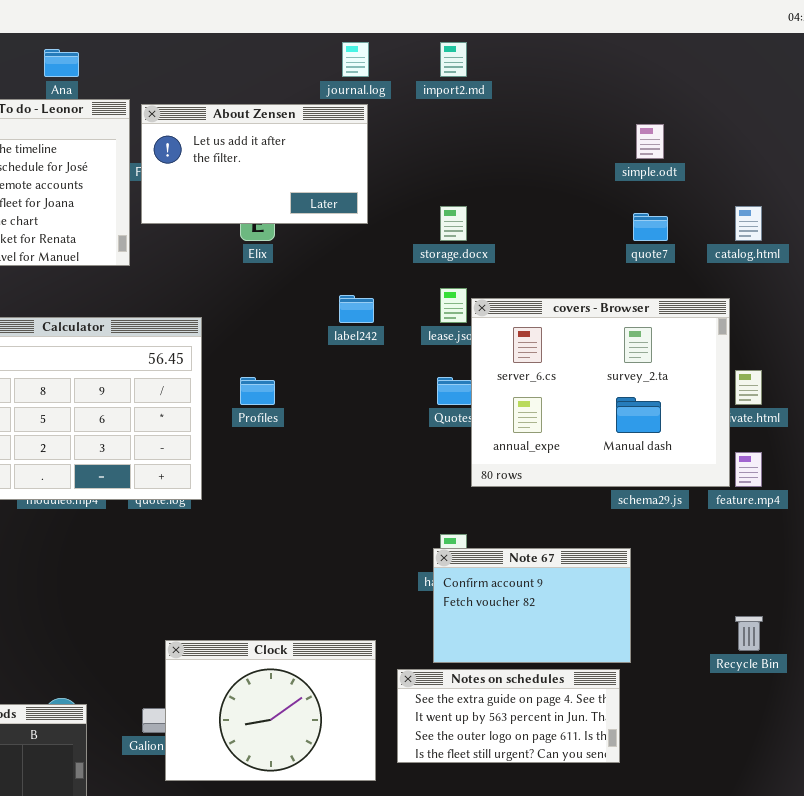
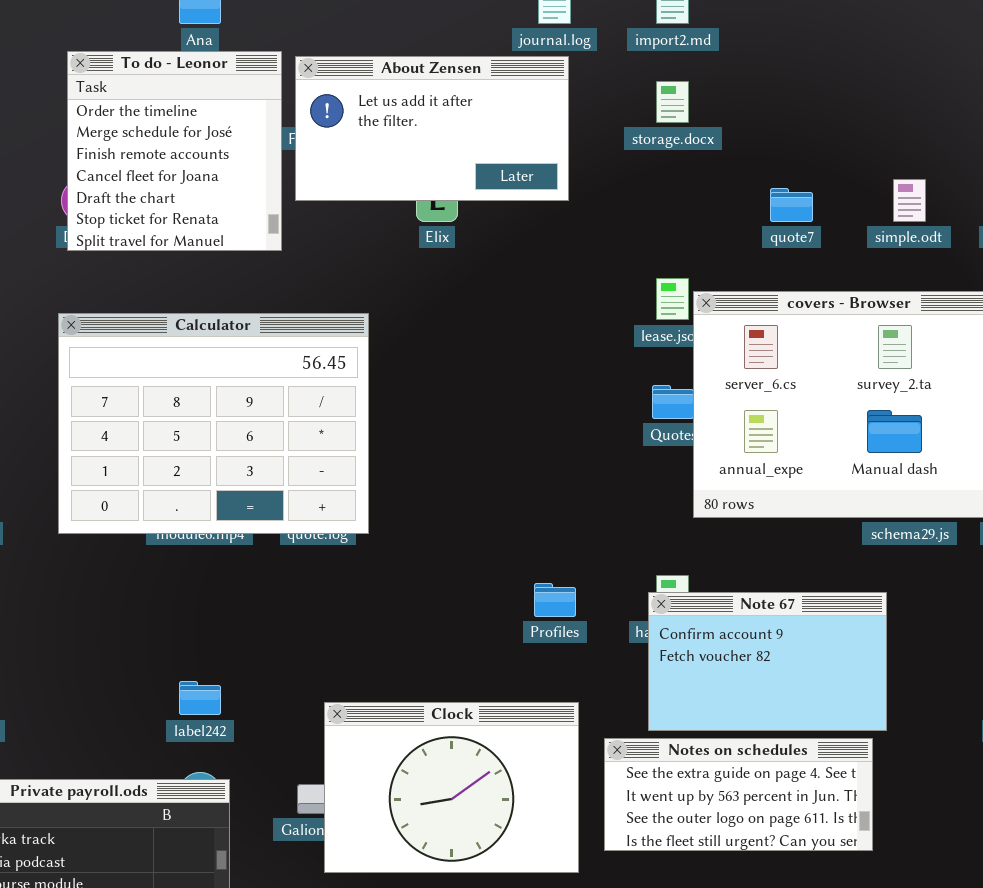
simple.odt: [636,124,664,159] -> [893,179,926,222], moved
storage.docx: [440,206,467,241] -> [656,81,689,123], moved
quote7: [633,213,668,241] -> [770,188,813,222], moved
label242: [339,295,374,323] -> [179,681,221,715], moved
Profiles: [240,377,275,405] -> [534,583,576,617], moved

